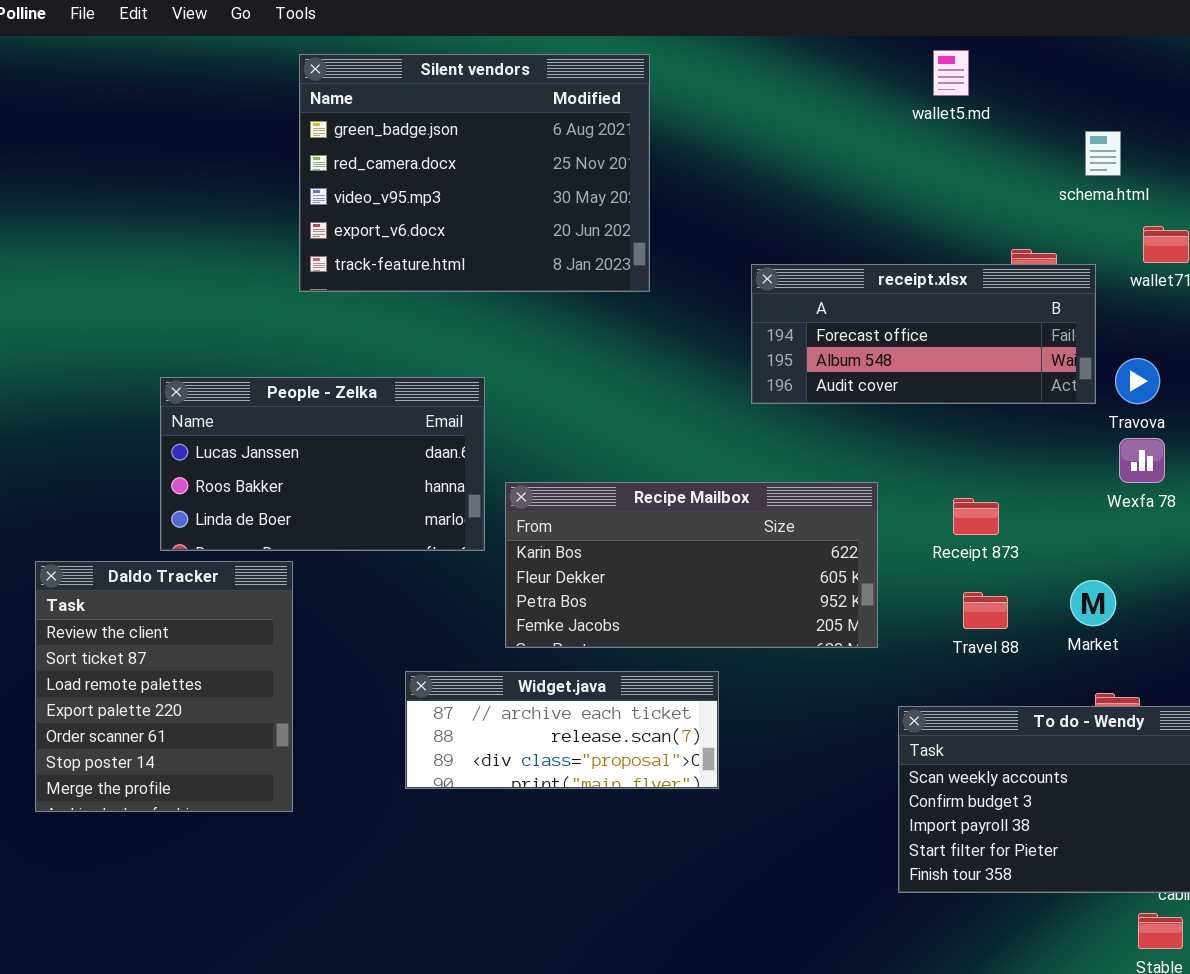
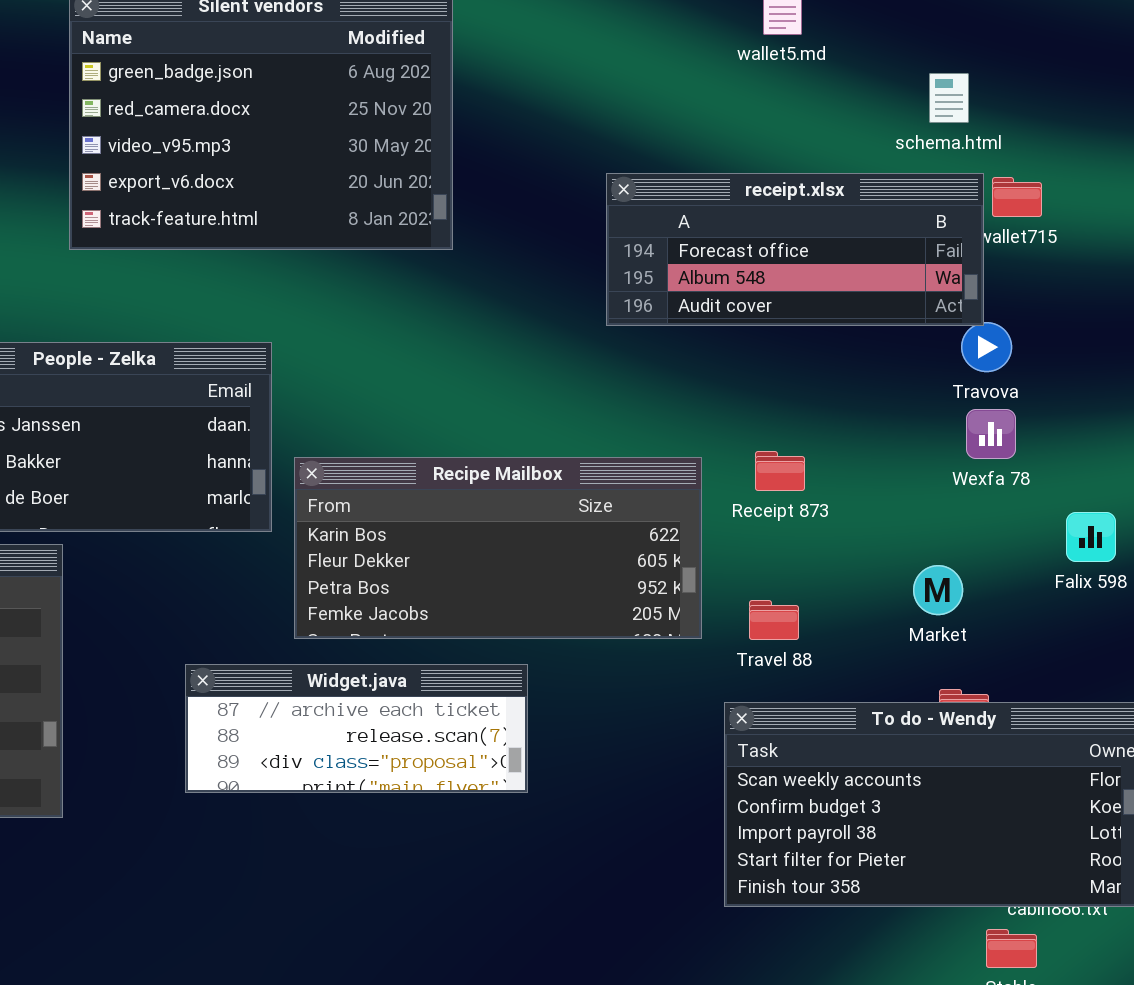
receipt.xlsx: [751,264,1096,404] -> [606,173,984,326], moved
Receipt 873: [953,498,999,535] -> [755,451,805,491], moved
Travel 88: [963,592,1008,629] -> [749,600,799,640], moved

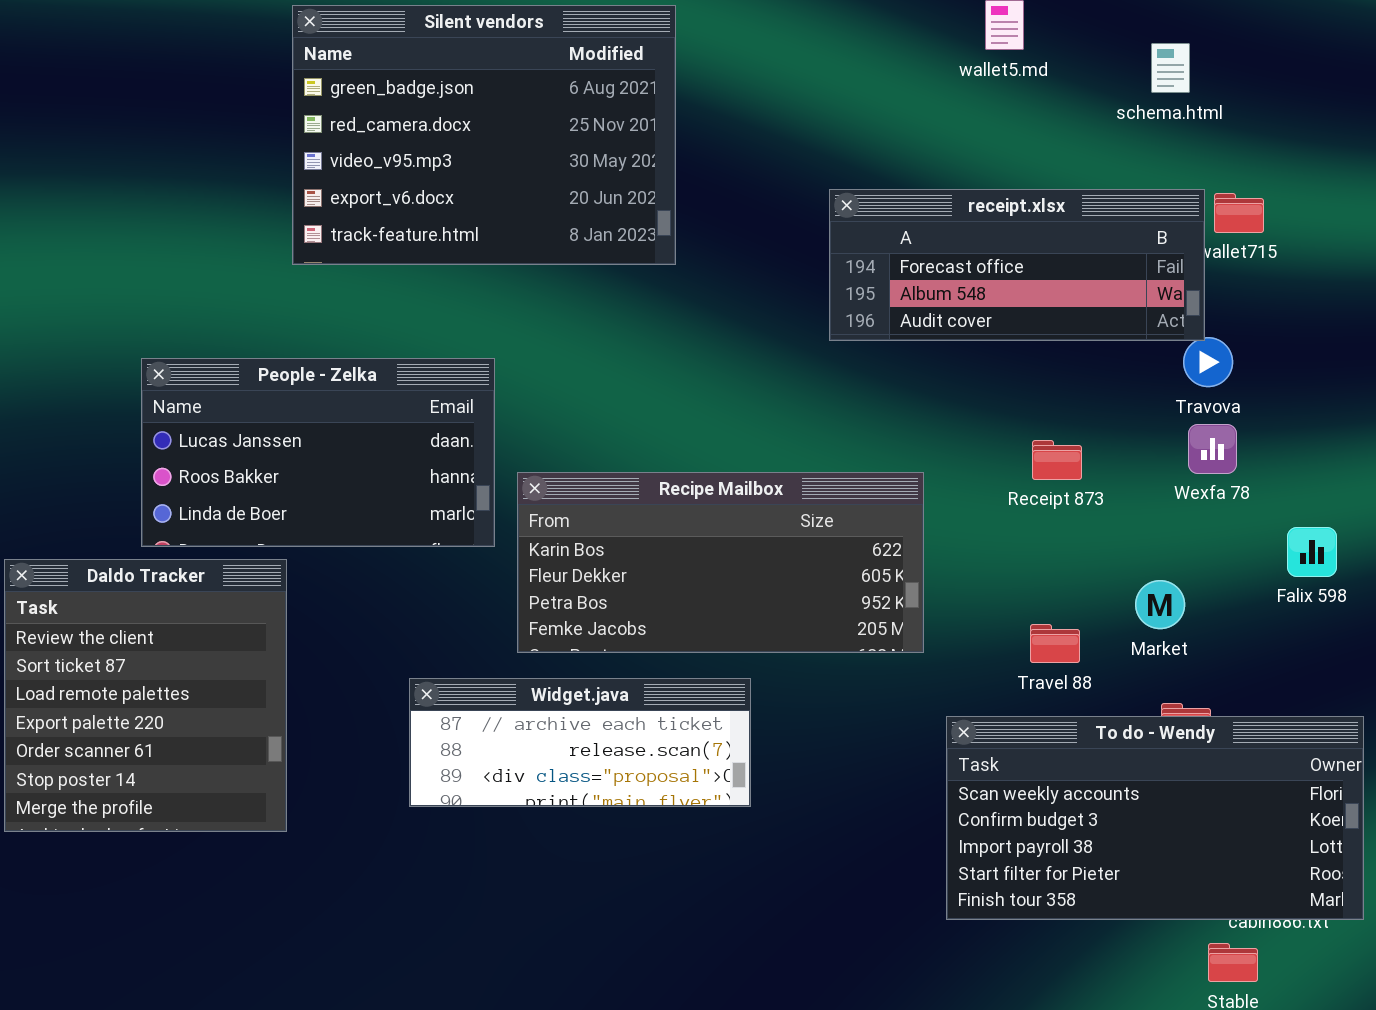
schema.html: [929,73,969,123] -> [1151,43,1190,93], moved
Receipt 873: [755,451,805,491] -> [1032,440,1082,480], moved
Travel 88: [749,600,799,640] -> [1030,624,1080,663], moved

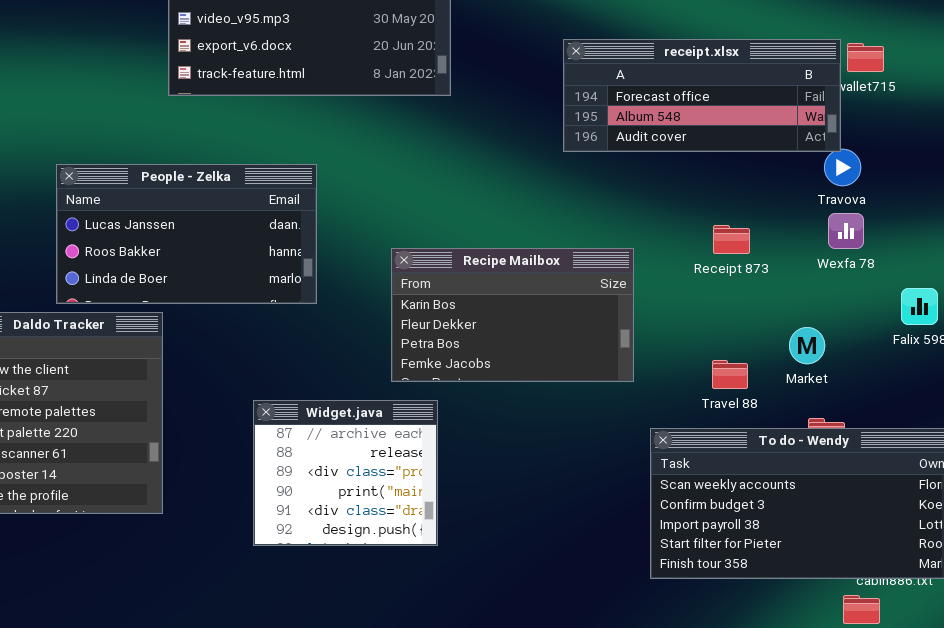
Recipe Mailbox: [517,472,924,653] -> [391,248,634,382], resized
Widget.java: [409,678,751,807] -> [253,400,438,546], resized

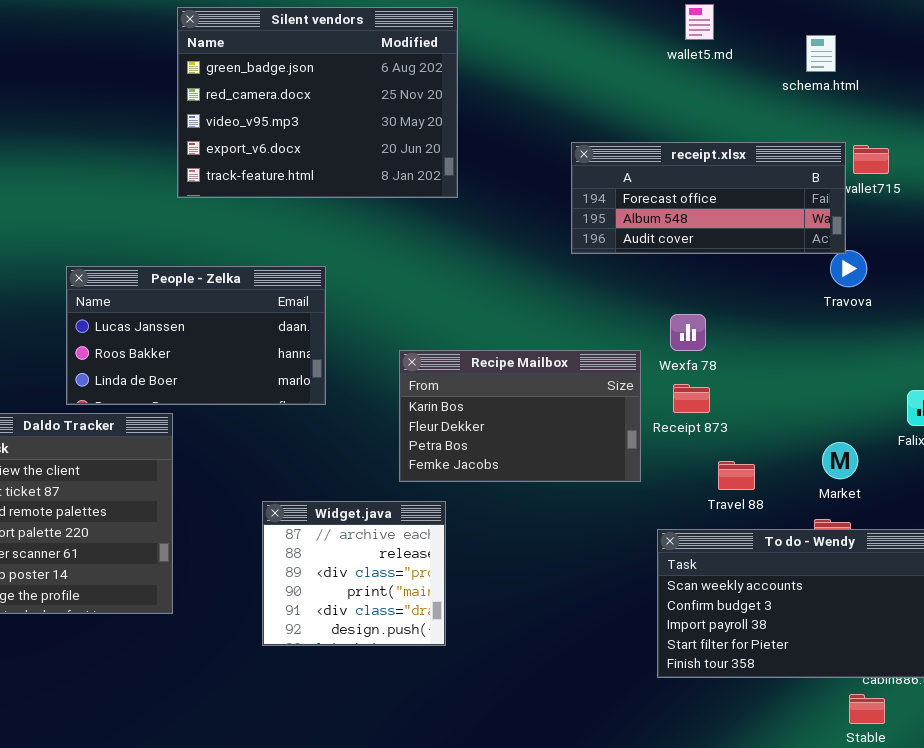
Wexfa 78: [828,213,864,249] -> [670,314,706,351], moved
Receipt 873: [713,225,750,254] -> [673,384,710,413], moved
Market: [789,327,825,364] -> [822,442,858,479], moved

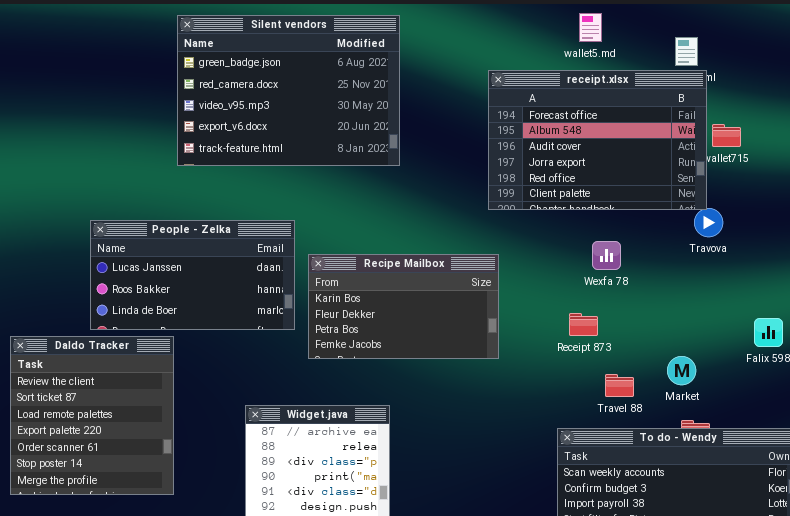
receipt.xlsx: [571,142,846,254] -> [488,70,707,210], resized
Wexfa 78: [670,314,706,351] -> [592,241,621,270], moved
Recipe Mailbox: [399,350,641,482] -> [308,254,499,359], moved
Market: [822,442,858,479] -> [667,356,696,385], moved

